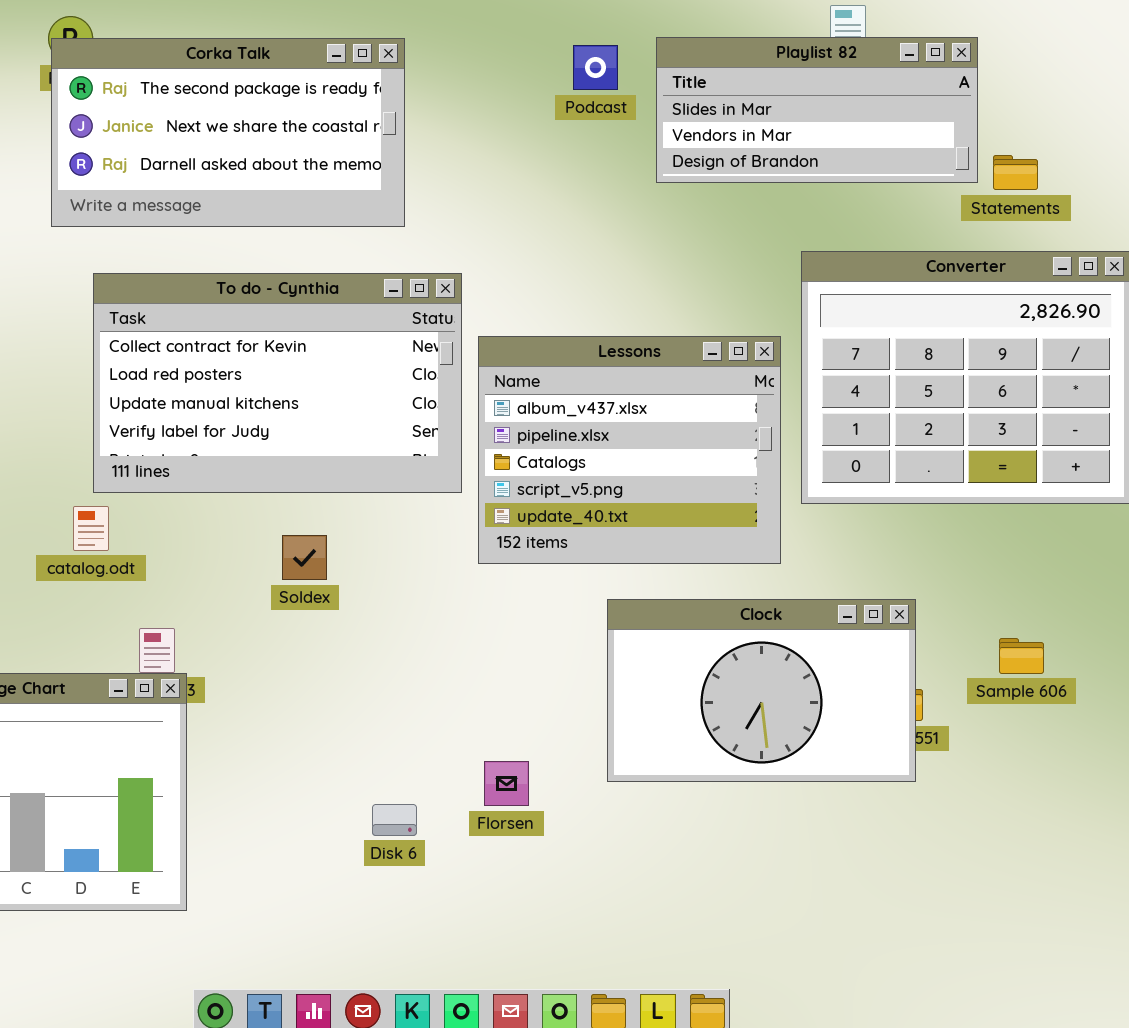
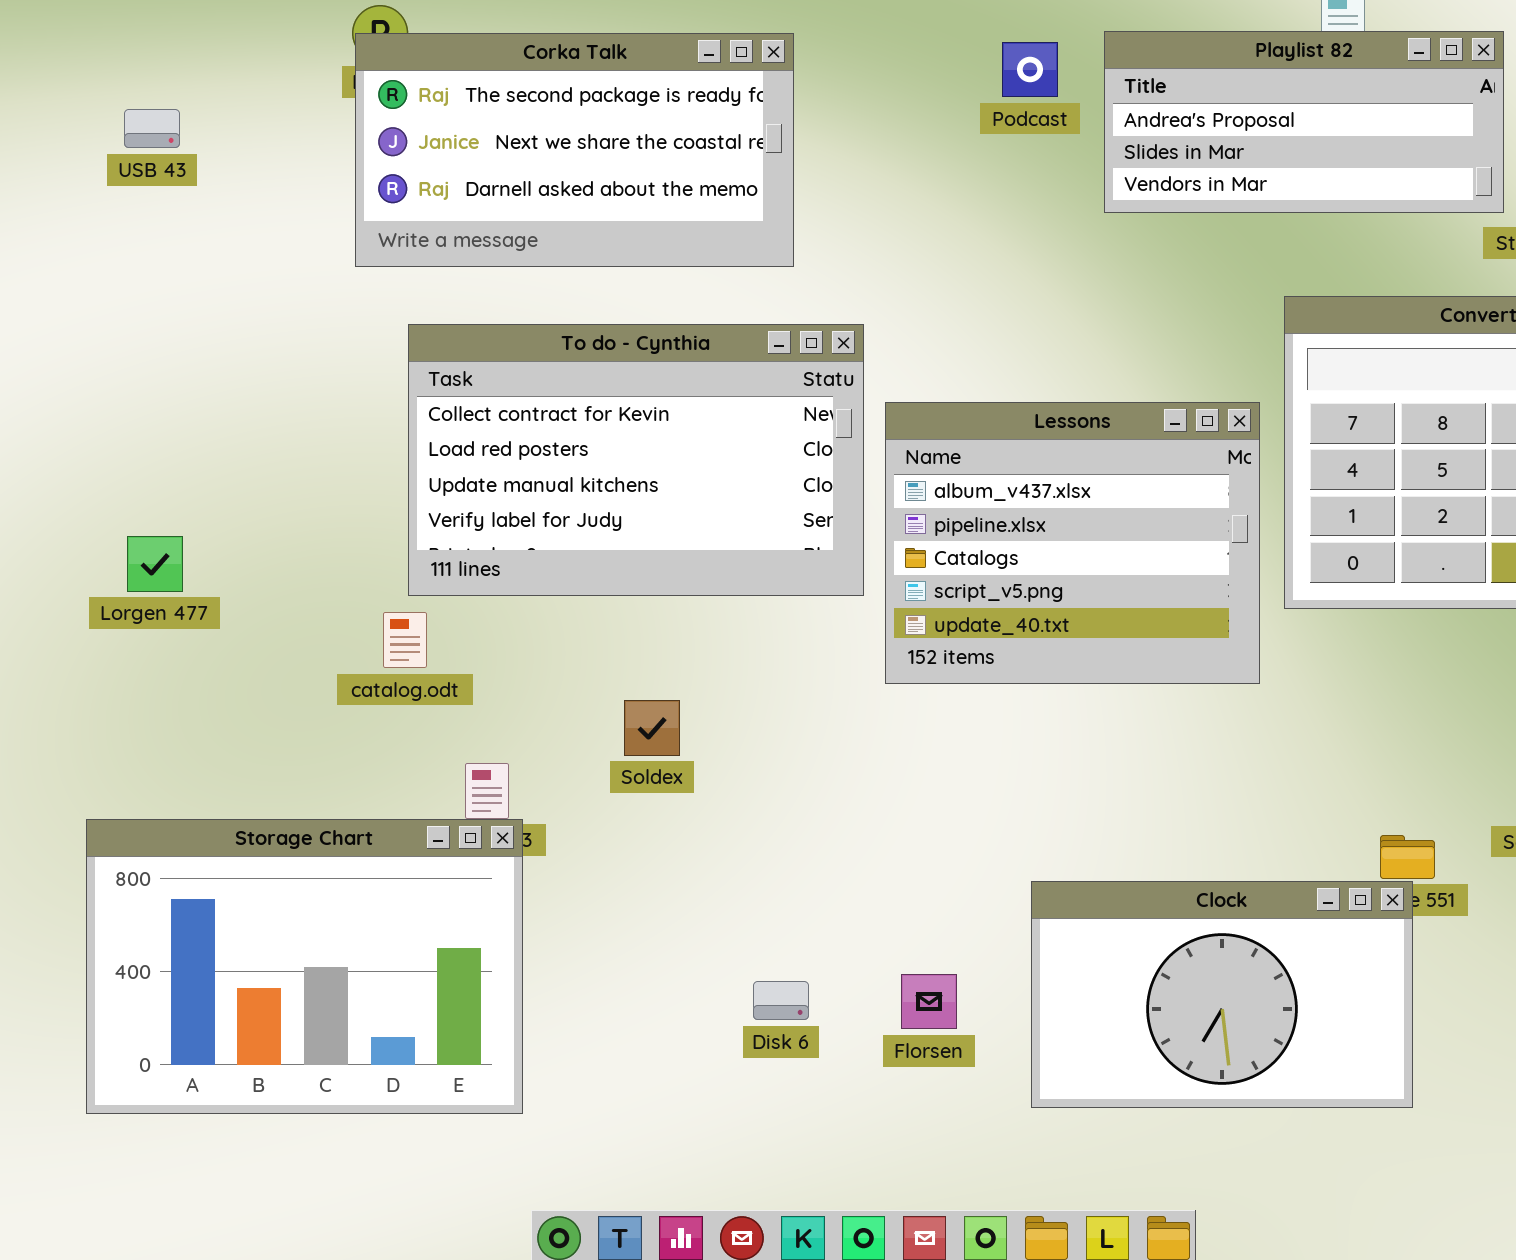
Playlist 82: [656,37,978,183] -> [1104,31,1504,213], scrolled up 1 row
Soldex: [282,535,327,580] -> [624,700,680,756], moved
Clock: [607,599,916,782] -> [1031,881,1413,1108], moved
Florsen: [484,761,529,806] -> [901,974,957,1029], moved

